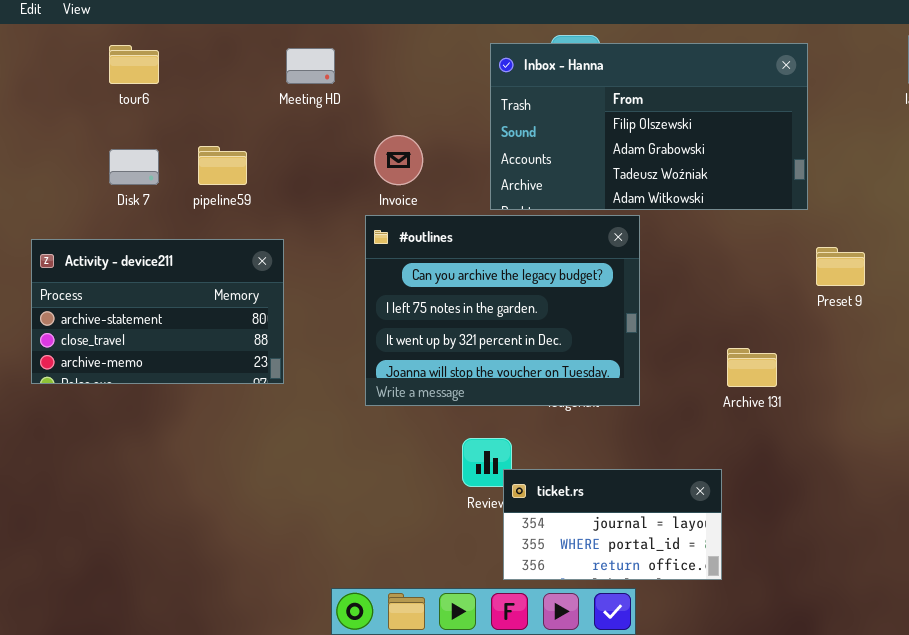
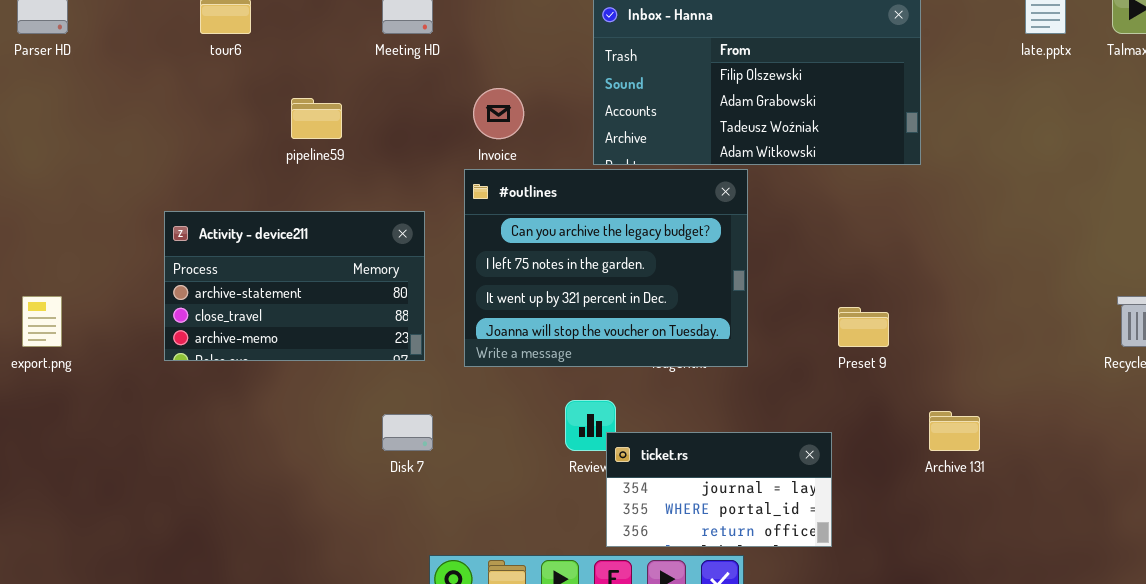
Disk 7: [109,149,159,185] -> [382,414,433,451], moved
Activity - device211: [31,239,284,384] -> [164,211,425,361], moved
Preset 9: [816,247,865,286] -> [838,307,889,347], moved
Archive 131: [727,348,777,387] -> [929,411,980,451], moved

